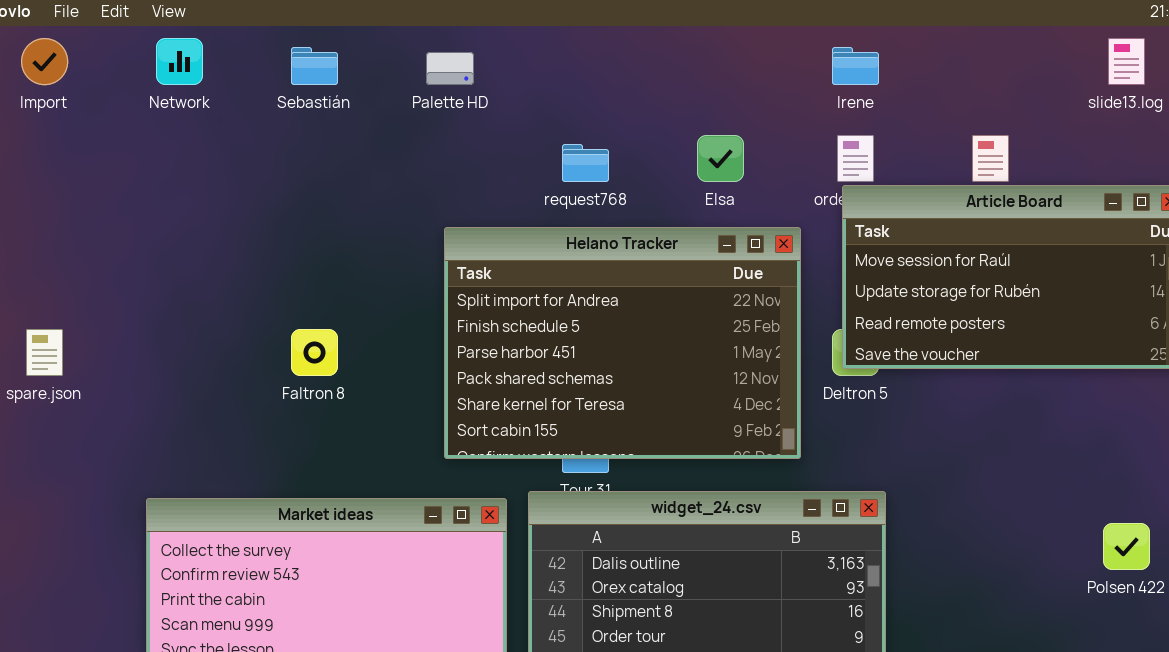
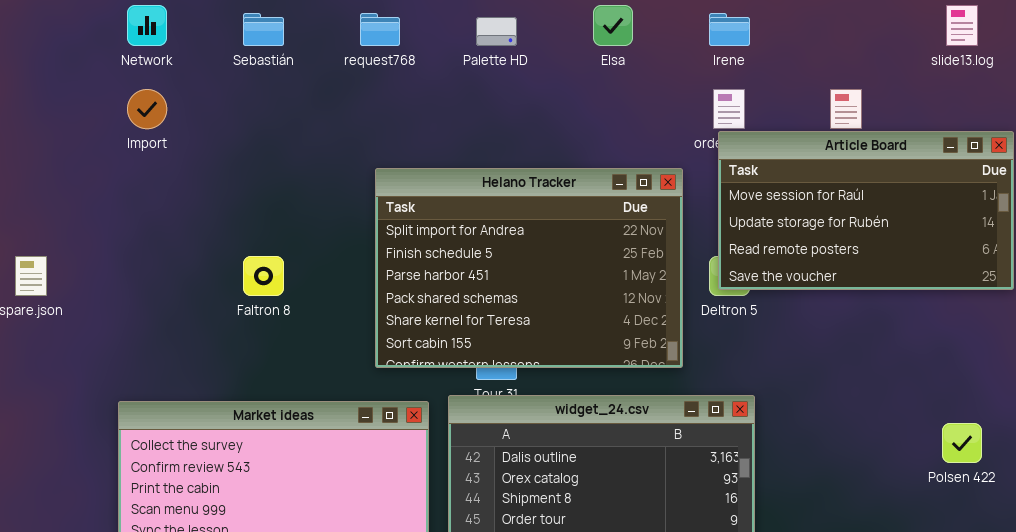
Import: [21,38,68,85] -> [127,89,167,129], moved
Palette HD: [426,52,474,85] -> [476,17,517,46], moved
Elsa: [697,135,744,182] -> [593,5,633,46], moved
request768: [562,144,609,182] -> [360,13,400,46], moved

